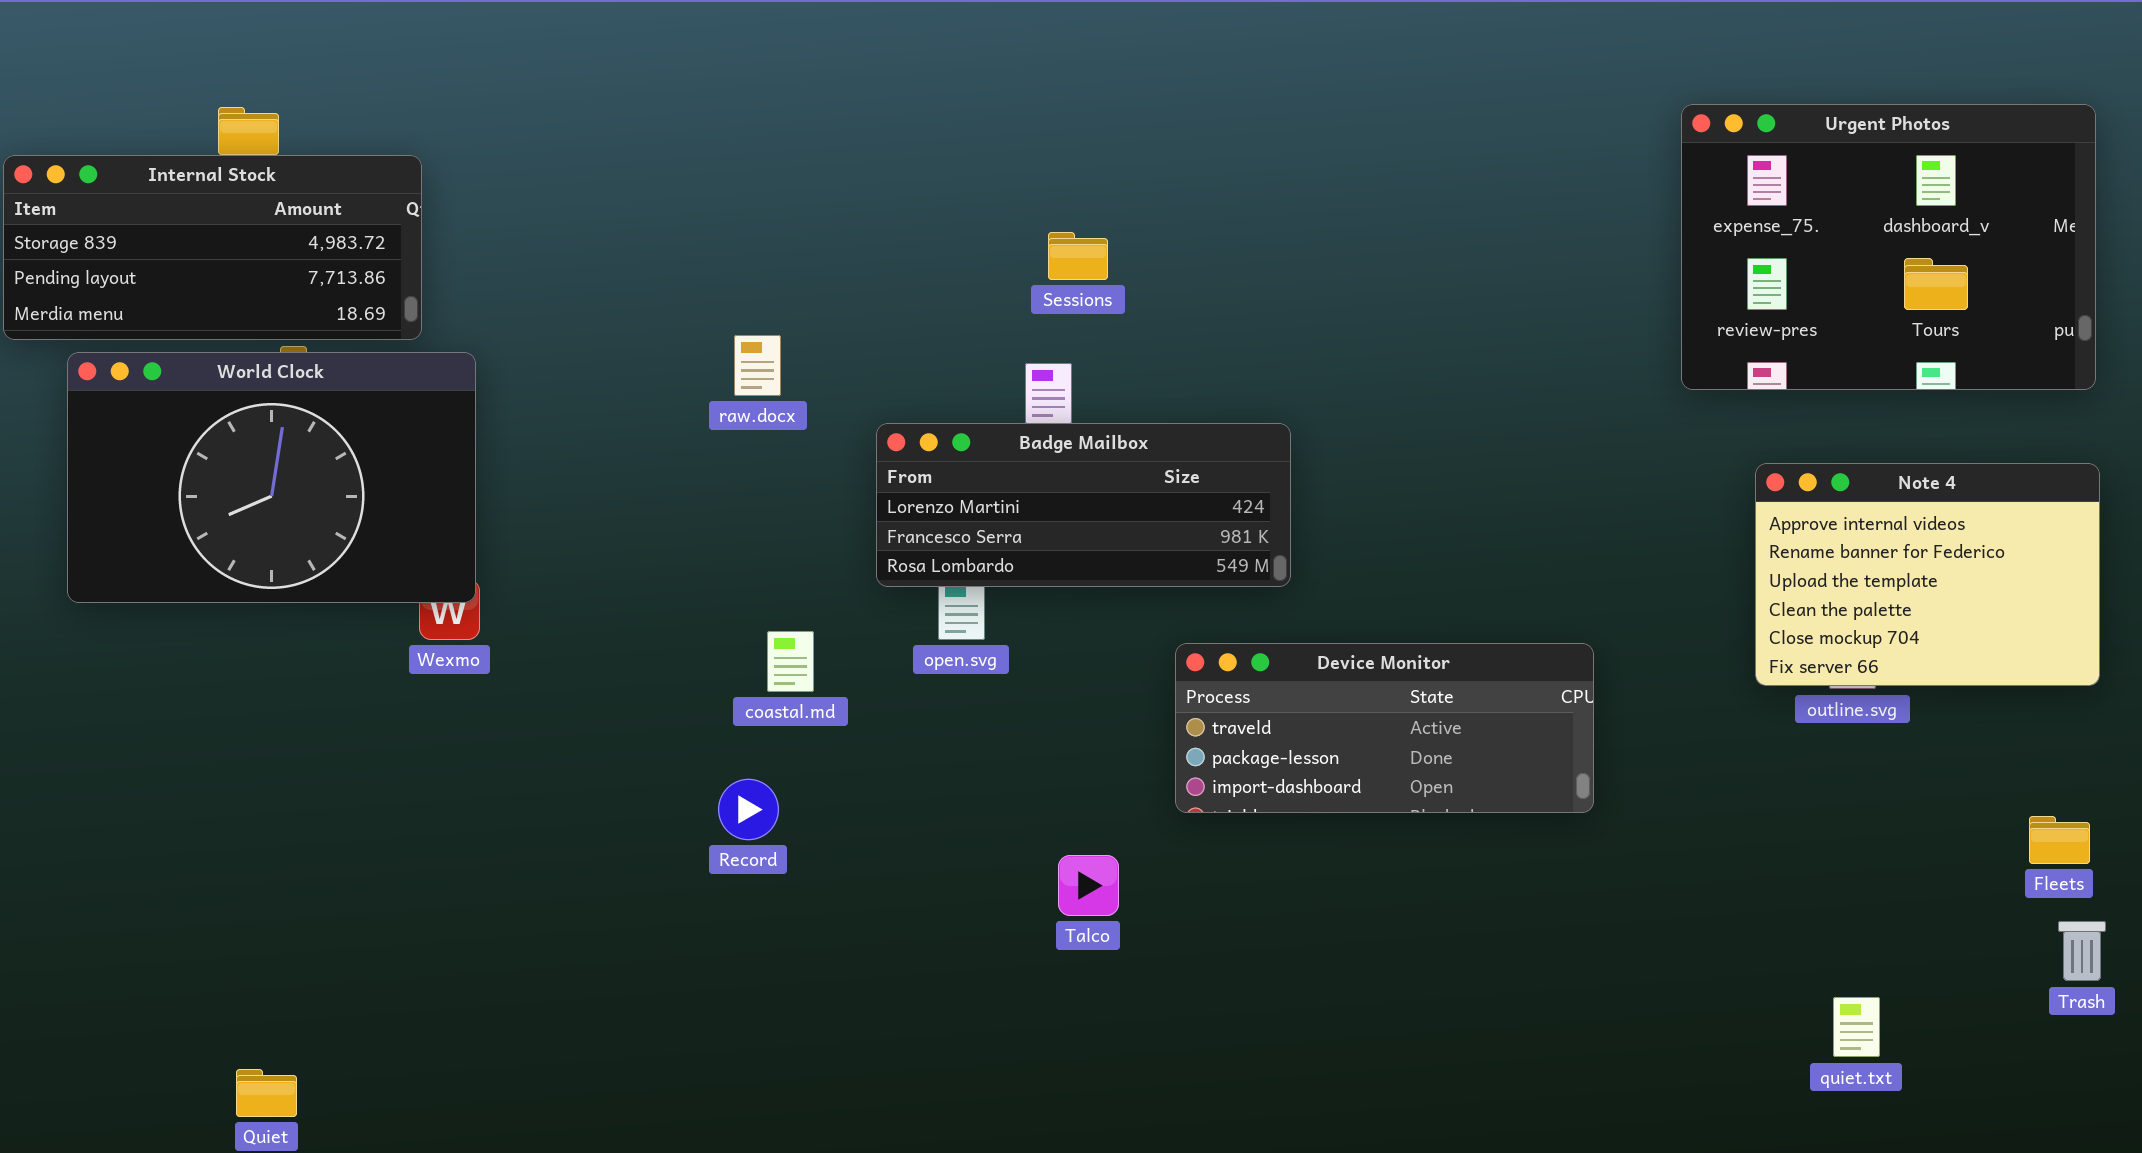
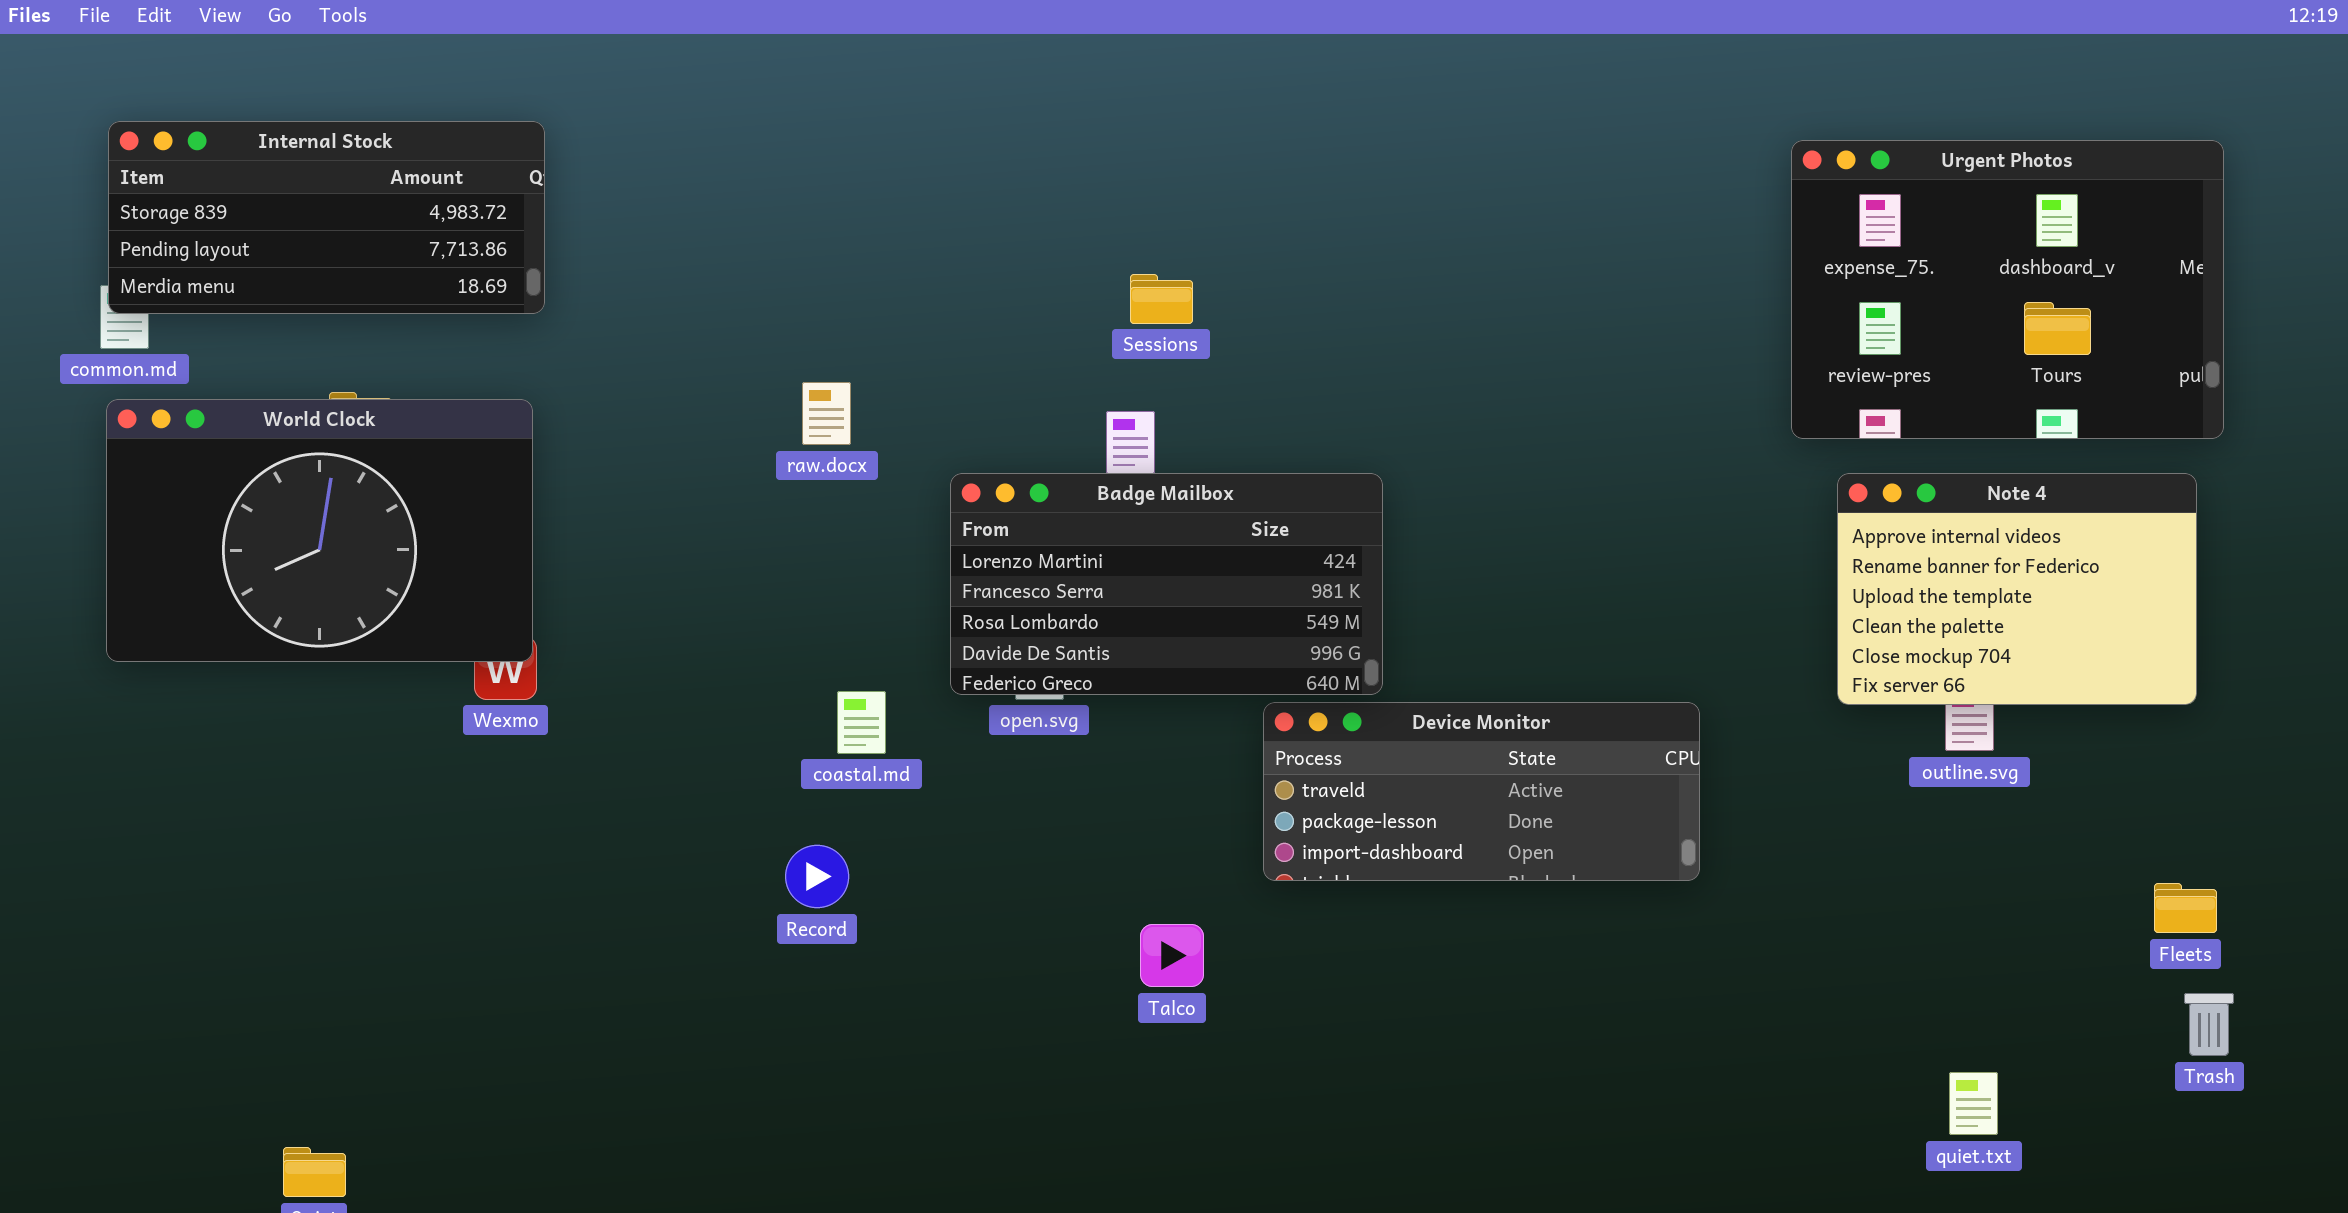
Internal Stock: [3,155,422,340] -> [108,121,545,314], moved
Badge Mailbox: [876,423,1291,587] -> [950,473,1383,695], resized
Note 4: [1755,463,2100,686] -> [1837,473,2197,705], moved

